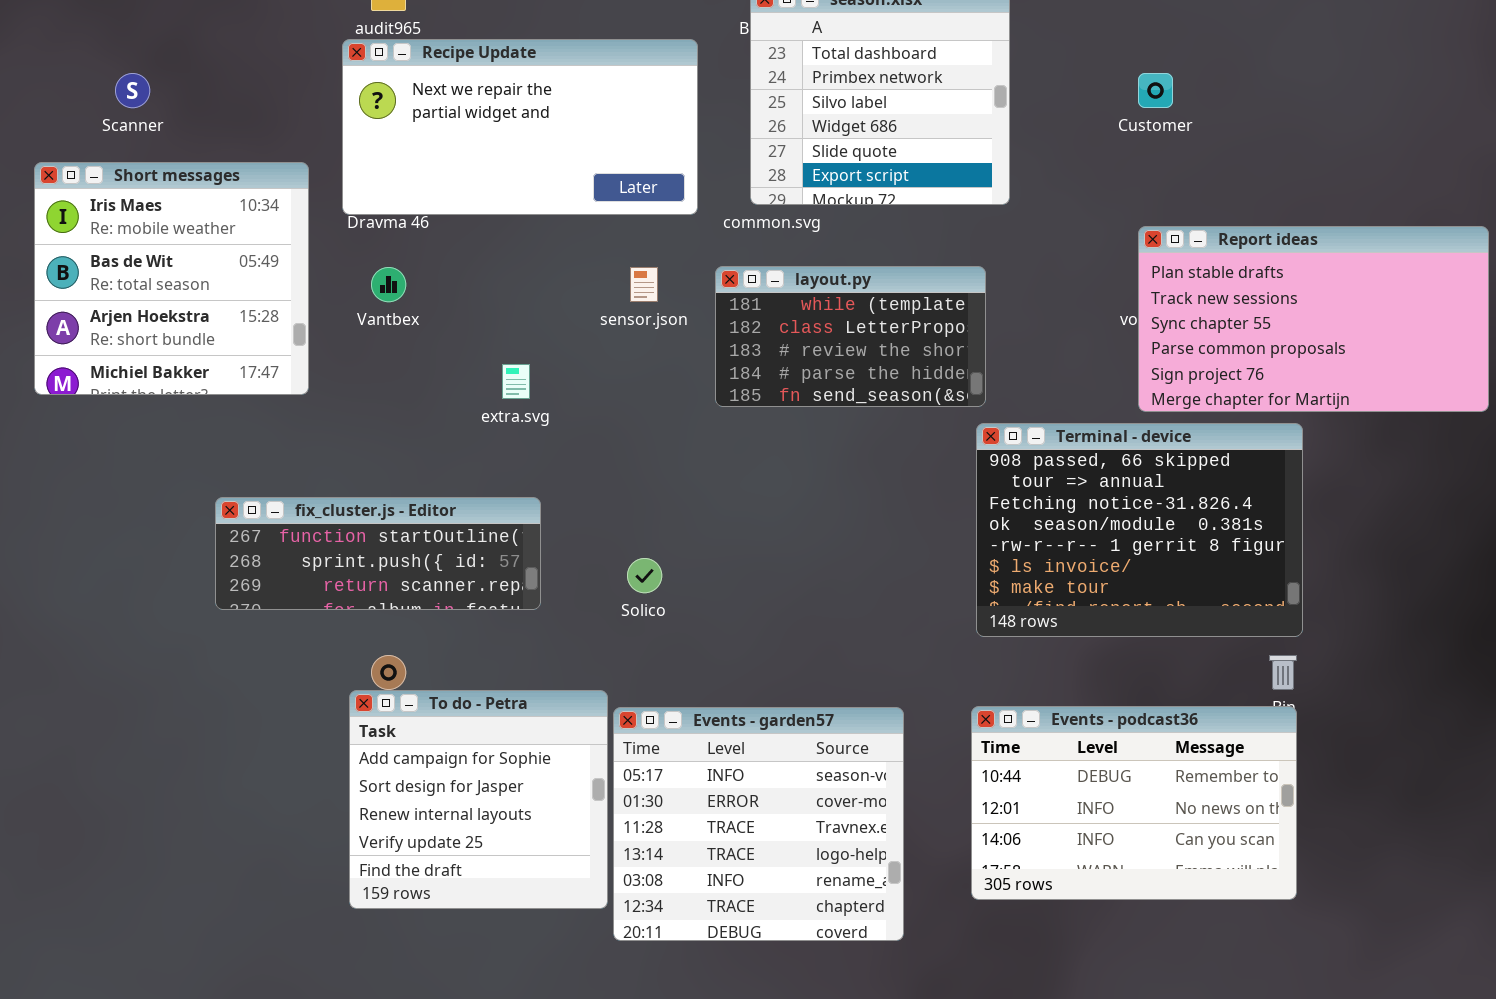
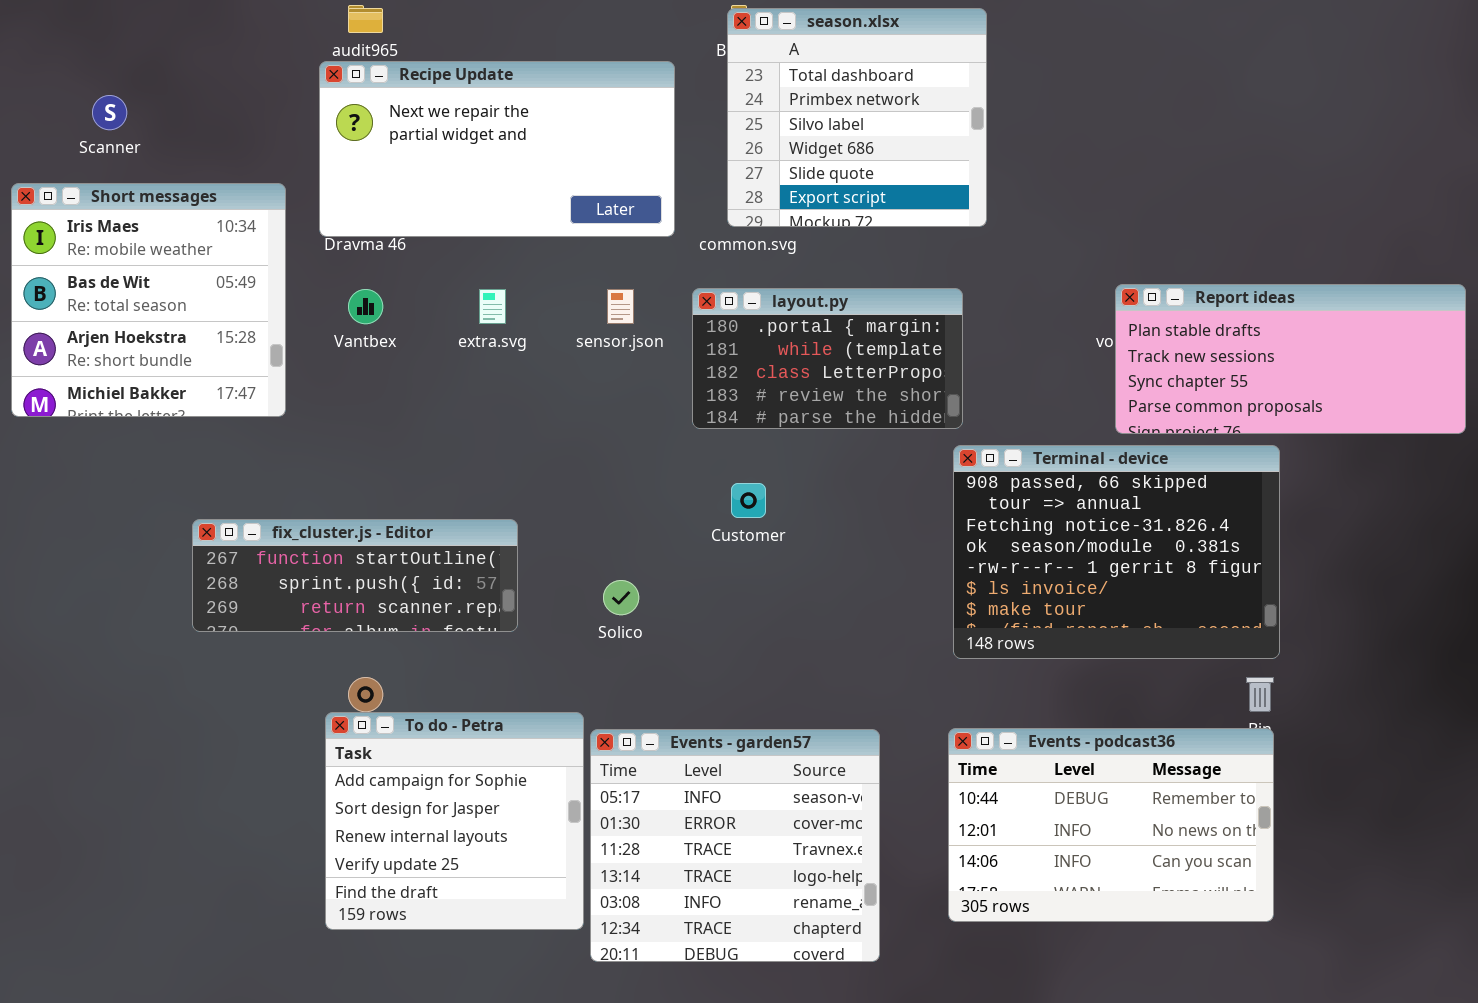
Customer: [1138,73,1173,108] -> [731,483,766,518], moved
Report ideas: [1138,226,1489,412] -> [1115,284,1466,434], resized
layout.py: [715,266,986,407] -> [692,288,963,429], scrolled up 1 row
extra.svg: [502,364,530,399] -> [479,289,506,324], moved

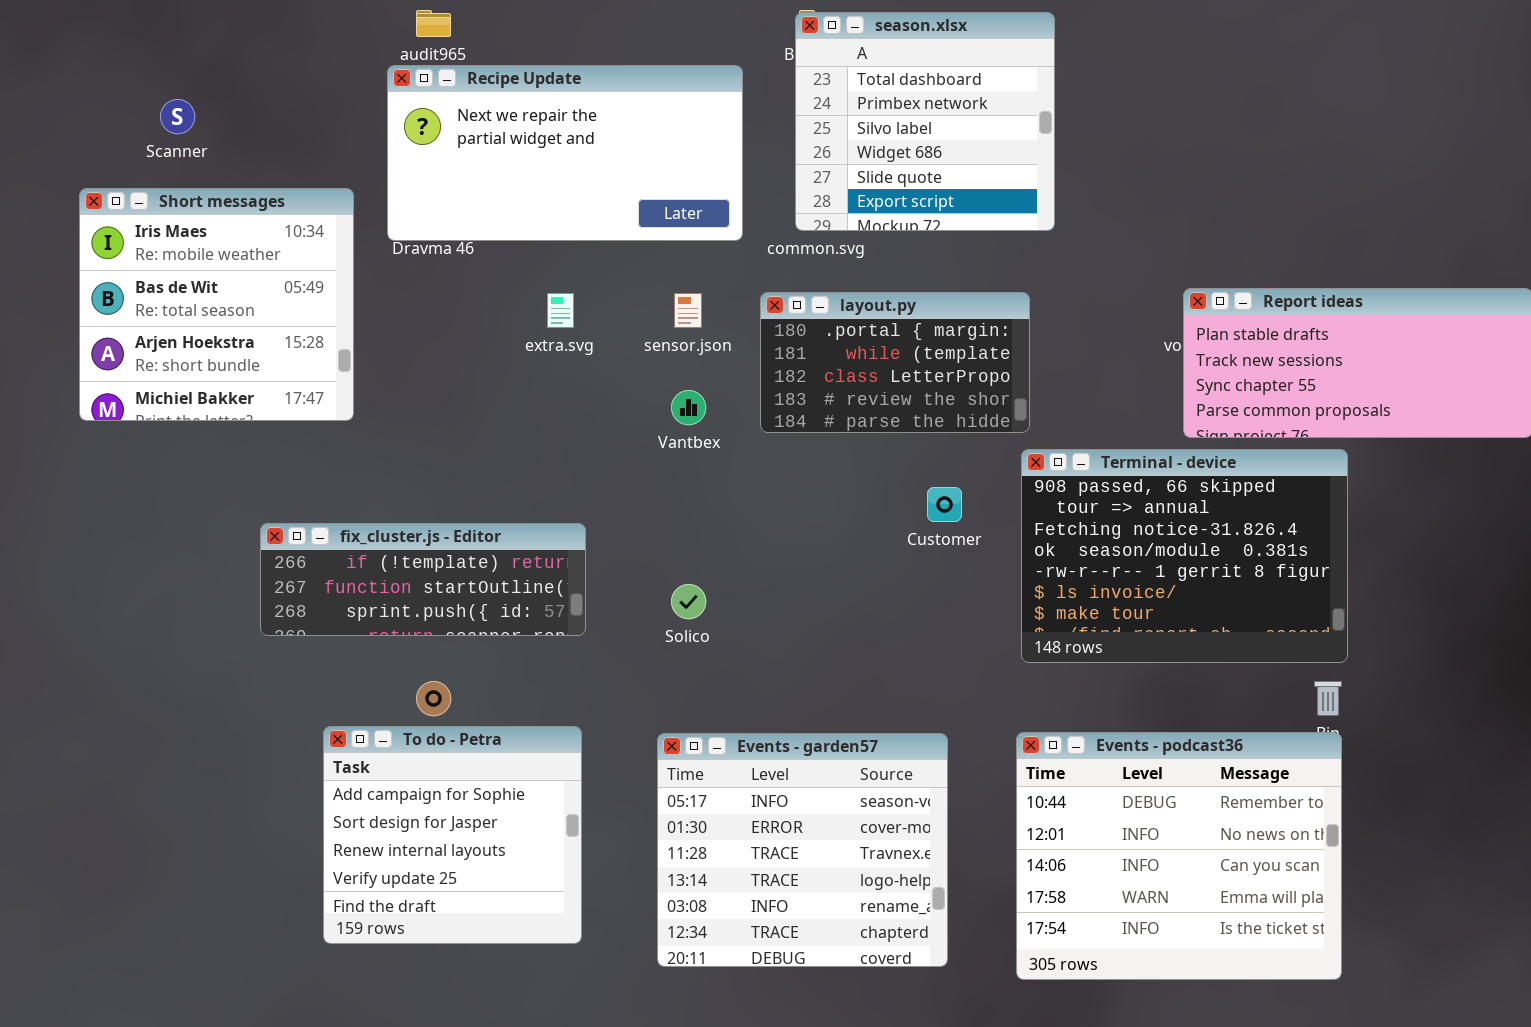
Vantbex: [348,289,383,324] -> [671,390,706,425], moved
Customer: [731,483,766,518] -> [927,487,962,522], moved
fix_cluster.js - Editor: [192,519,518,632] -> [260,523,586,636], scrolled up 1 row
To do - Petra: [325,712,584,930] -> [323,726,582,944], moved
Events - podcast36: [948,728,1274,922] -> [1016,732,1342,980], resized

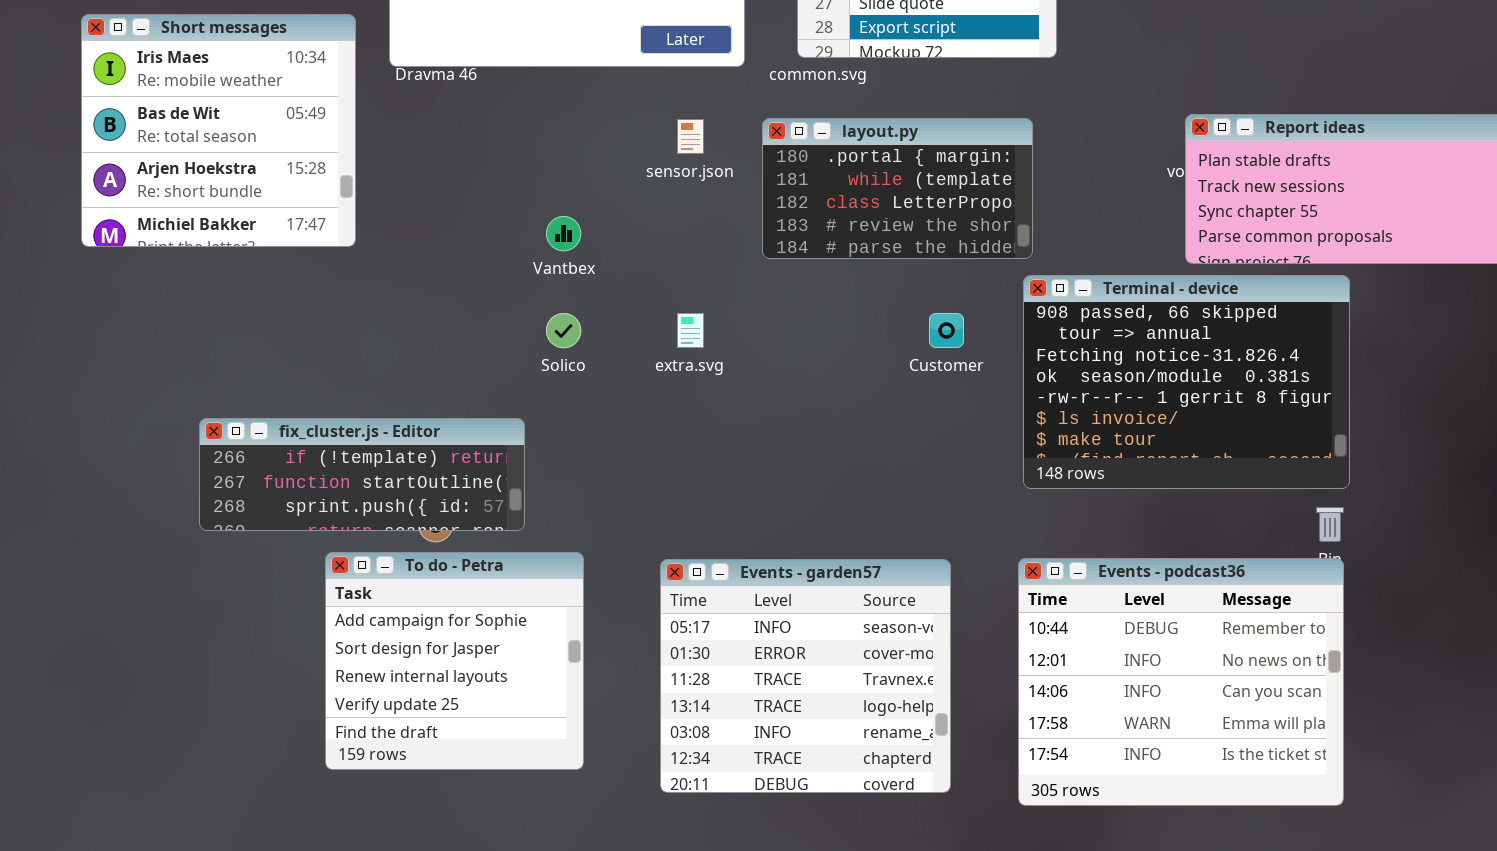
extra.svg: [547,293,574,328] -> [677,313,704,348], moved
Vantbex: [671,390,706,425] -> [546,216,581,251], moved
fix_cluster.js - Editor: [260,523,586,636] -> [199,418,525,531], moved
Solico: [671,584,706,619] -> [546,313,581,348], moved

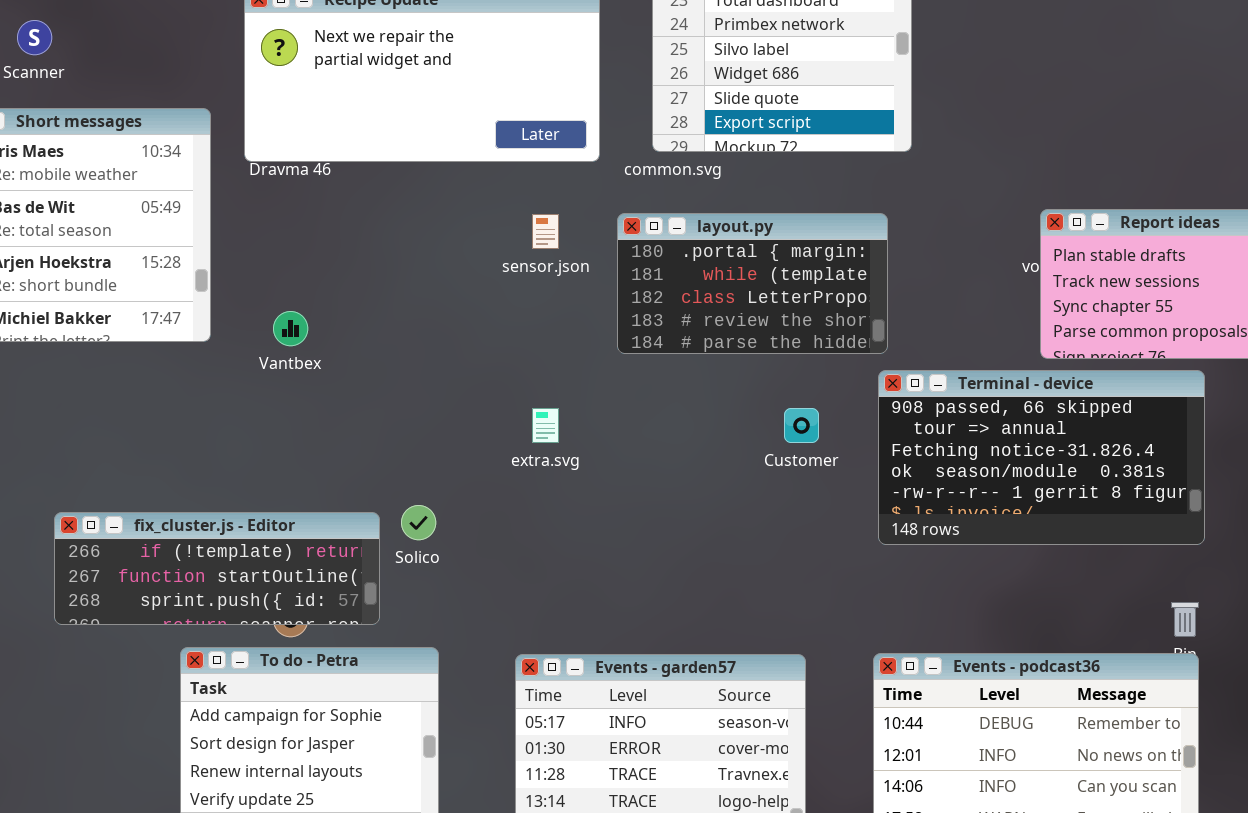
Vantbex: [546,216,581,251] -> [273,311,308,346], moved
Terminal - device: [1023,275,1350,489] -> [878,370,1205,545], resized
Solico: [546,313,581,348] -> [401,505,436,540], moved

